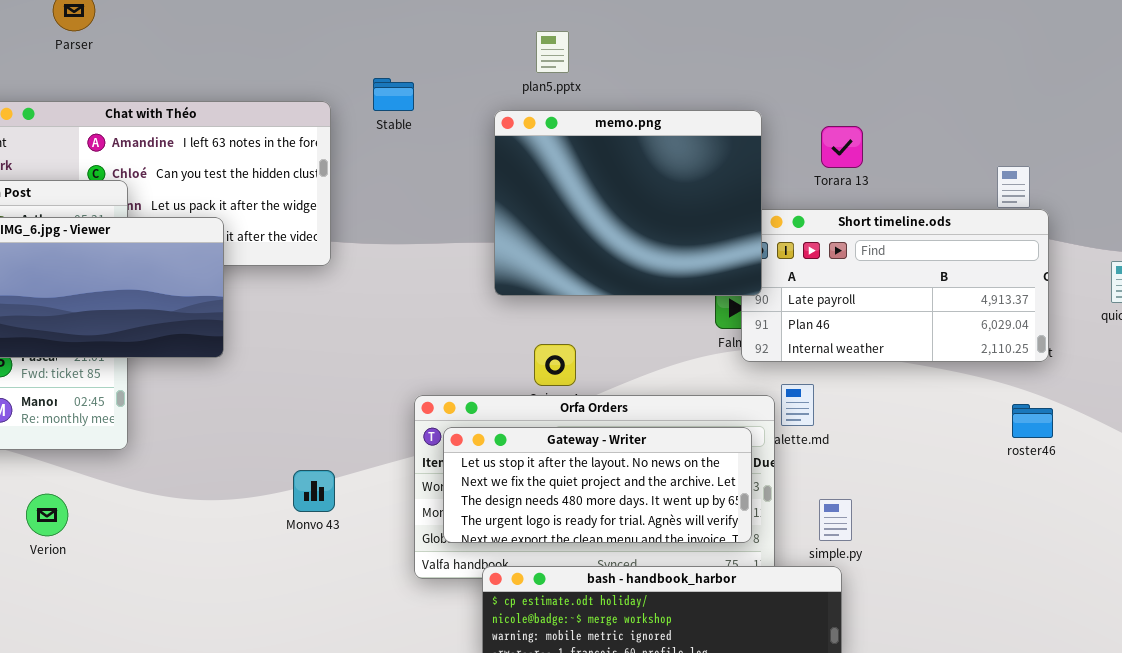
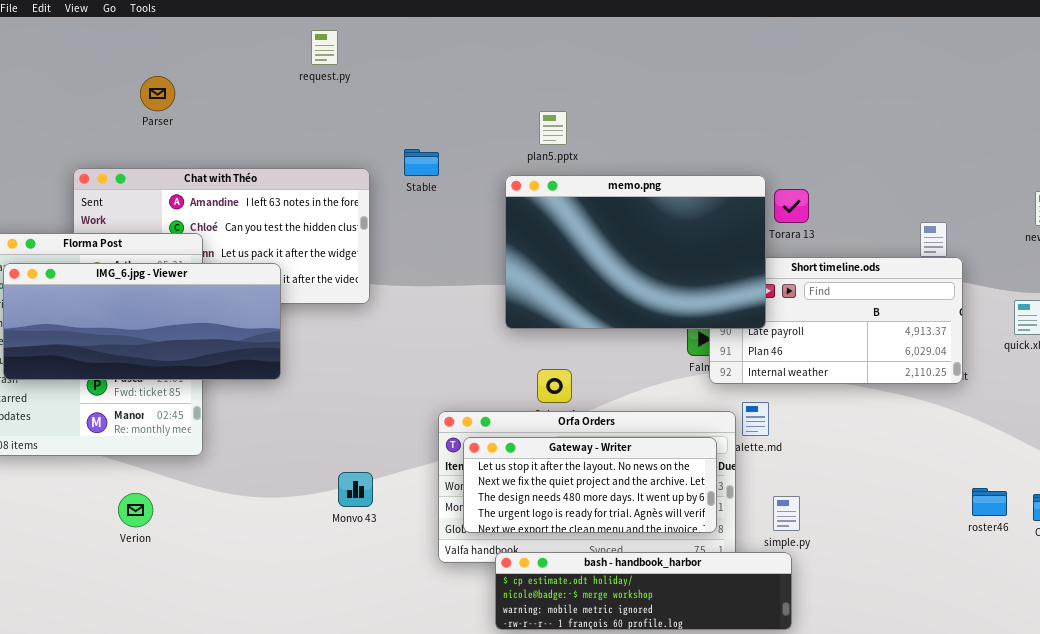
memo.png: [494,110,762,296] -> [505,175,766,329], resized
roster46: [1012,404,1053,438] -> [972,488,1007,516], moved

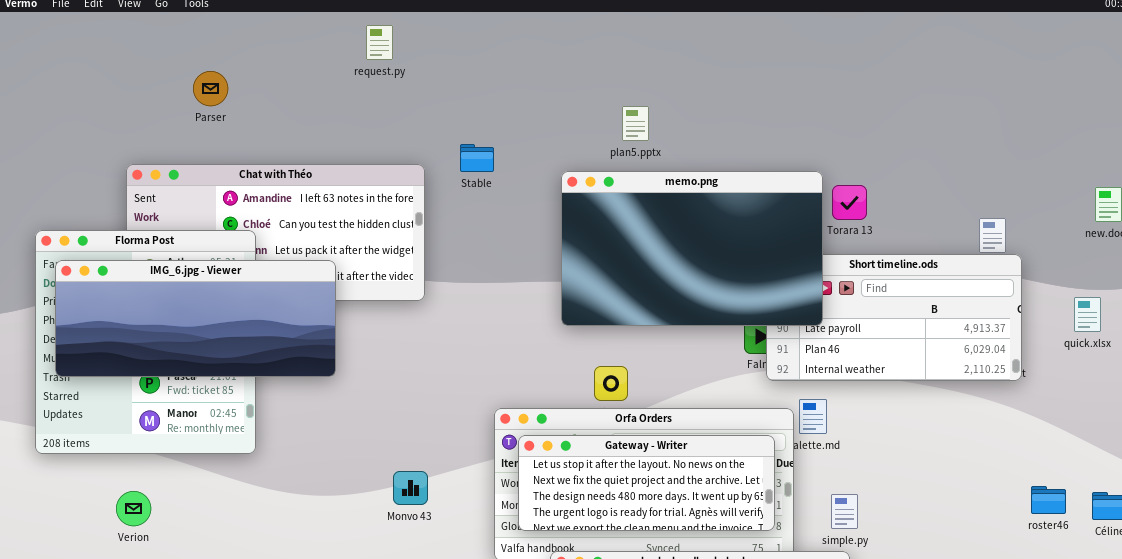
plan5.pptx: [539,111,567,145] -> [622,106,649,141], moved
Verion: [118,493,153,527] -> [116,491,151,526], moved

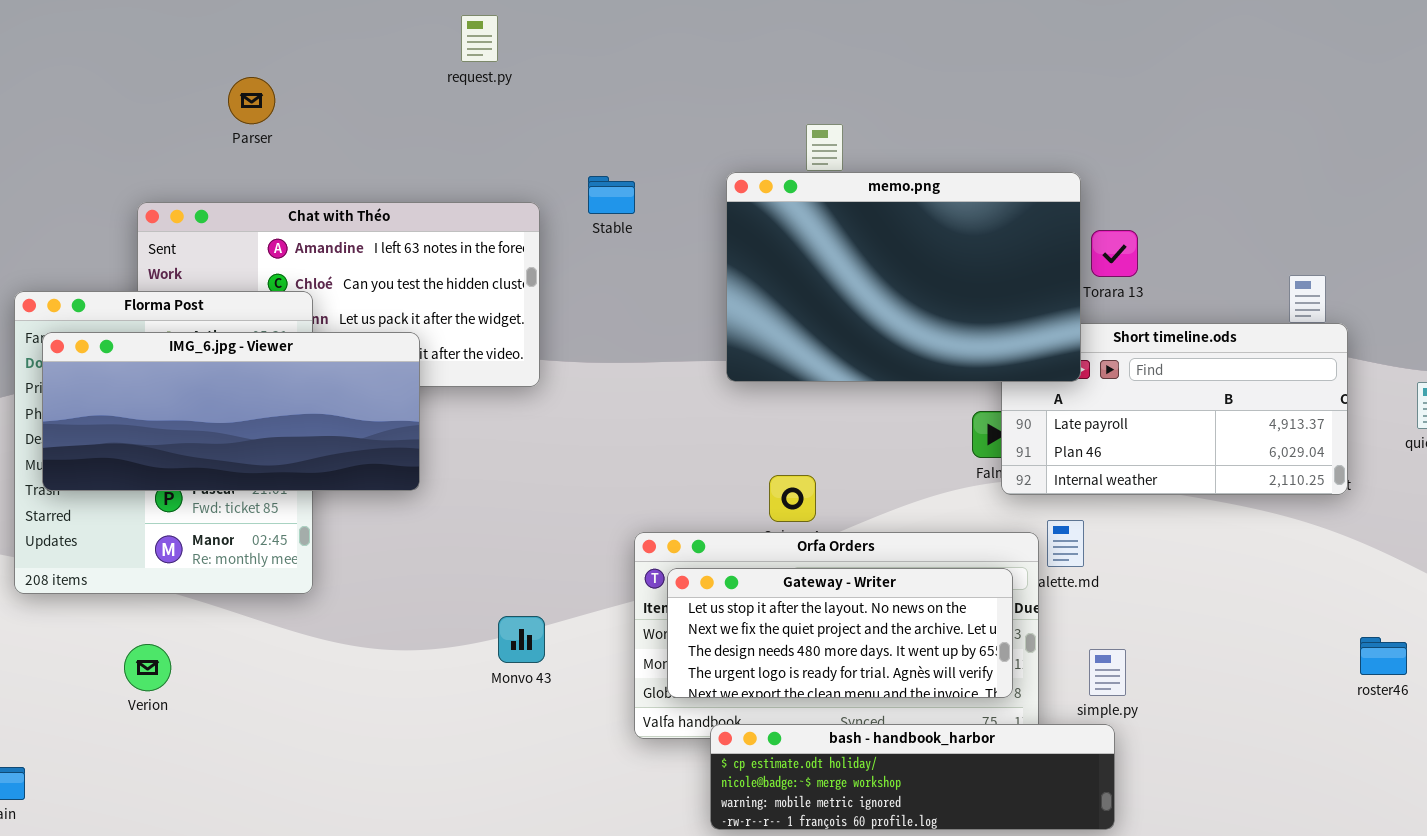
memo.png: [561,171,823,326] -> [726,172,1081,382], moved

